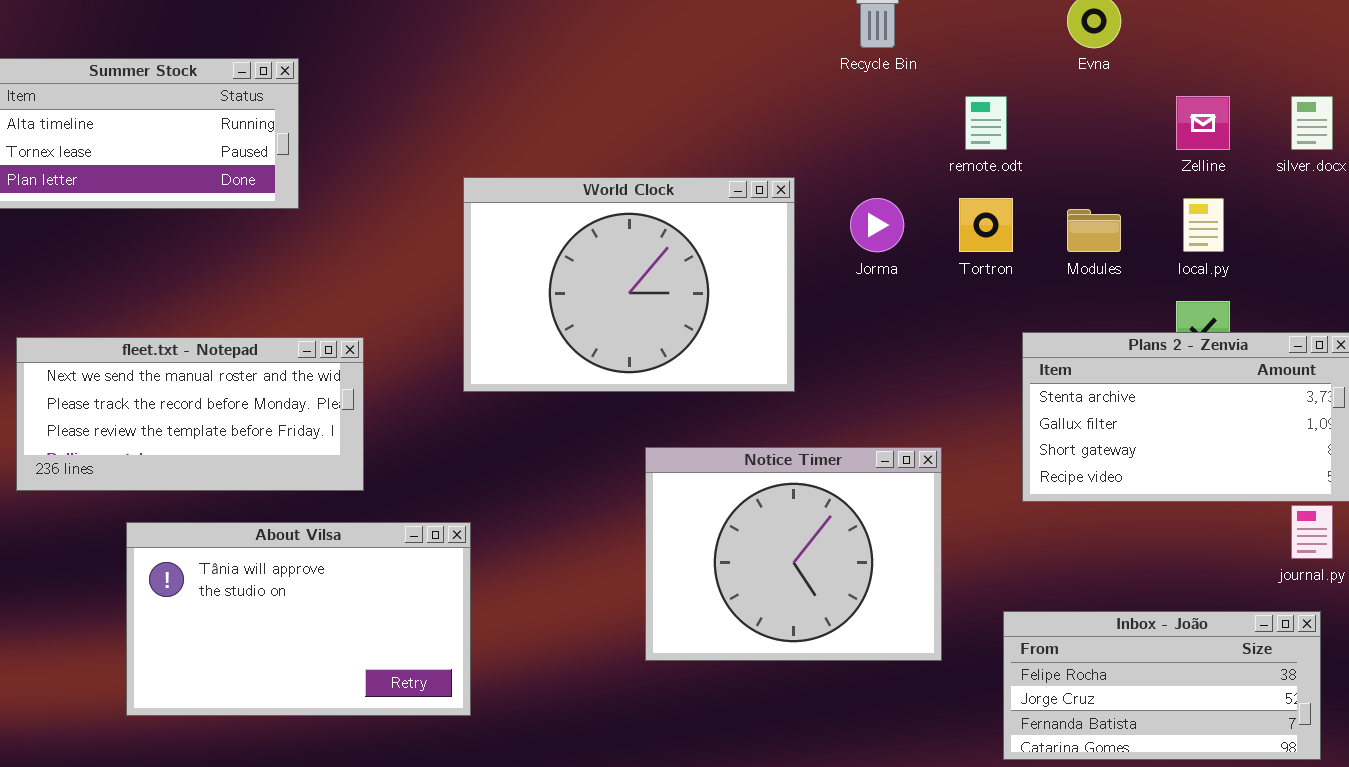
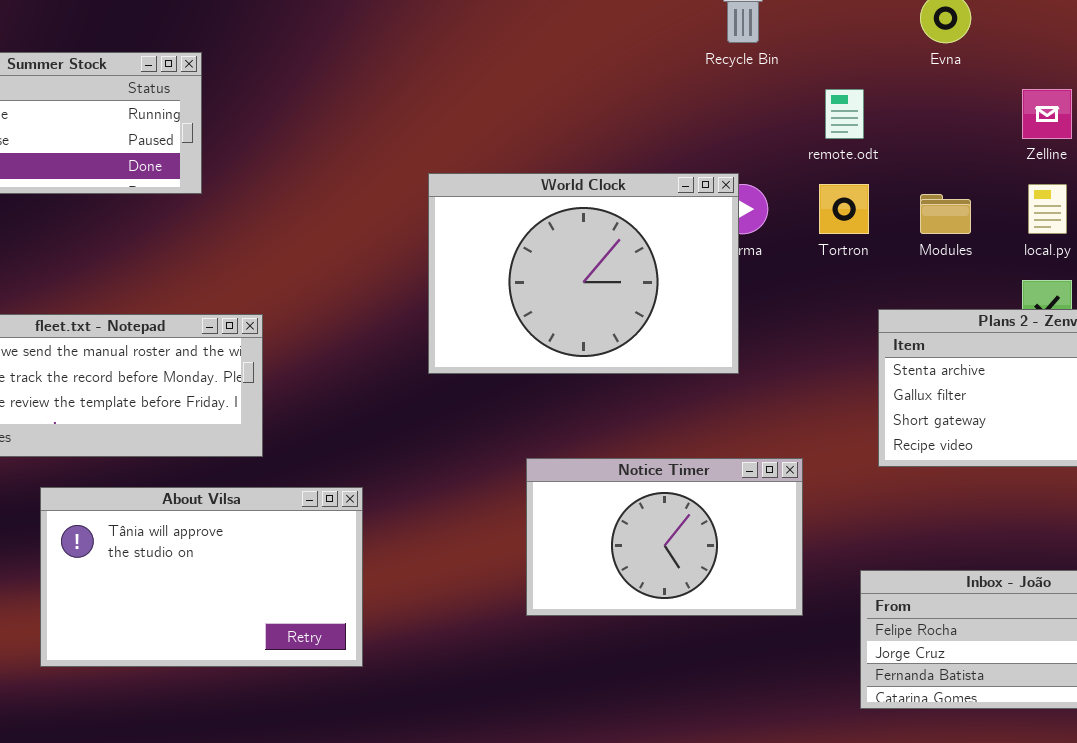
World Clock: [463,177,795,392] -> [428,173,739,374], moved
Notice Timer: [645,447,942,661] -> [526,458,803,616], resized

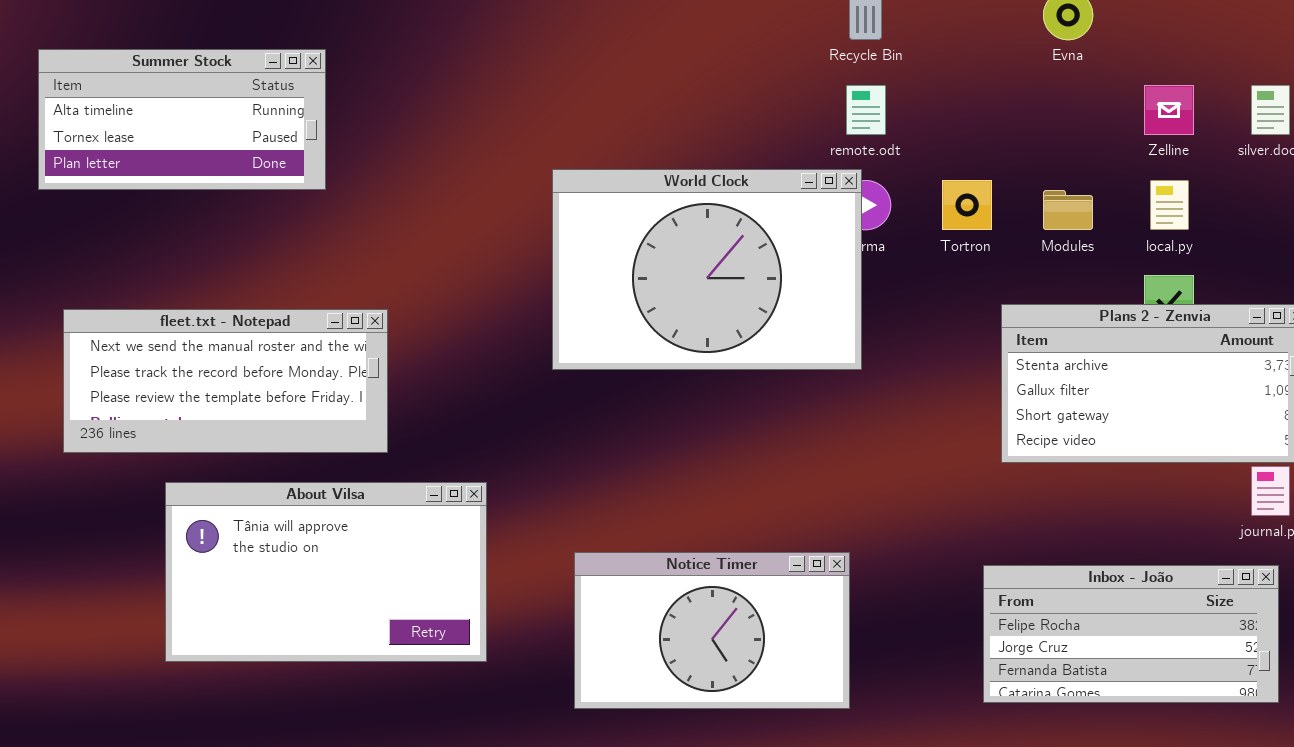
remote.odt: [825,89,864,139] -> [846,85,886,135], moved
Notice Timer: [526,458,803,616] -> [574,552,850,709], moved

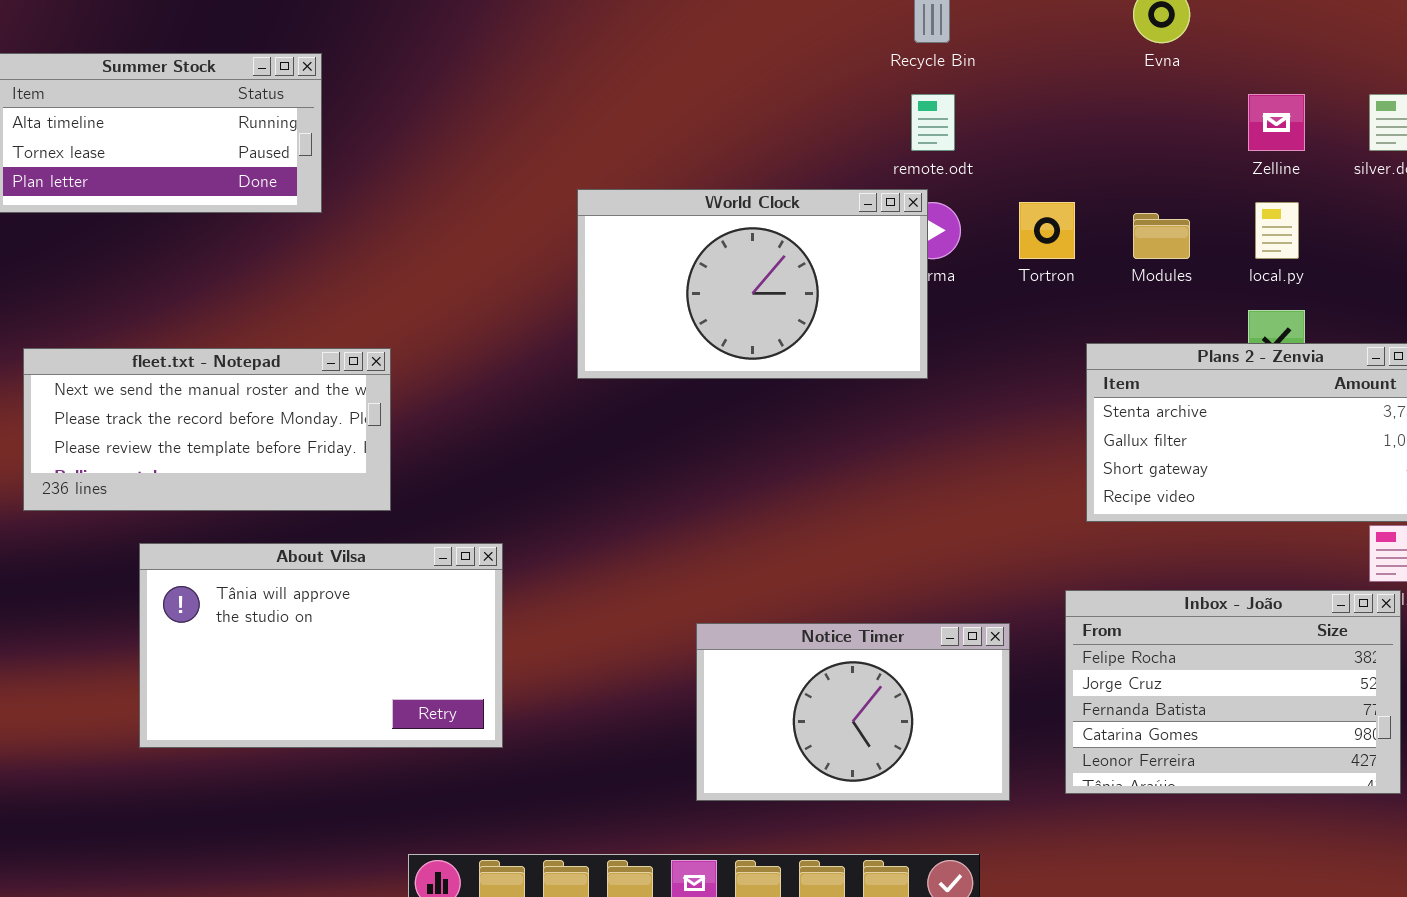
World Clock: [552,169,862,370] -> [577,189,928,379], resized
Notice Timer: [574,552,850,709] -> [696,623,1010,801], moved
Inbox - João: [983,565,1279,703] -> [1065,590,1401,794], resized

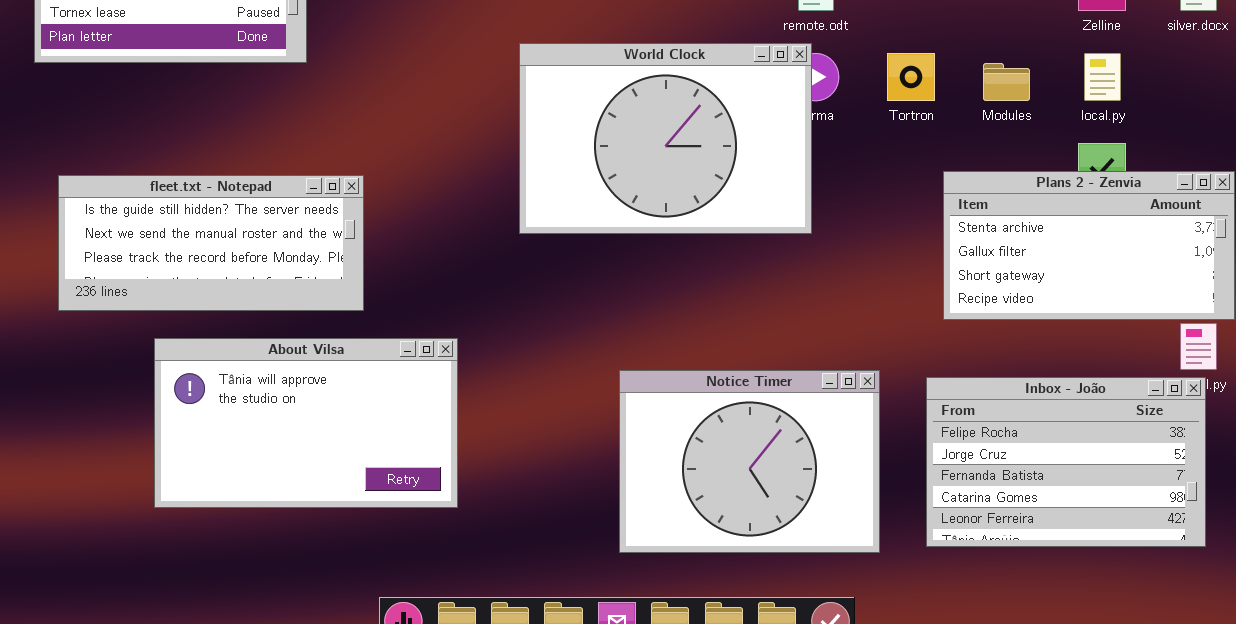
World Clock: [577,189,928,379] -> [519,43,812,234], resized
fleet.txt - Notepad: [23,348,391,511] -> [58,175,364,311], scrolled up 1 row
Notice Timer: [696,623,1010,801] -> [619,370,880,553], resized

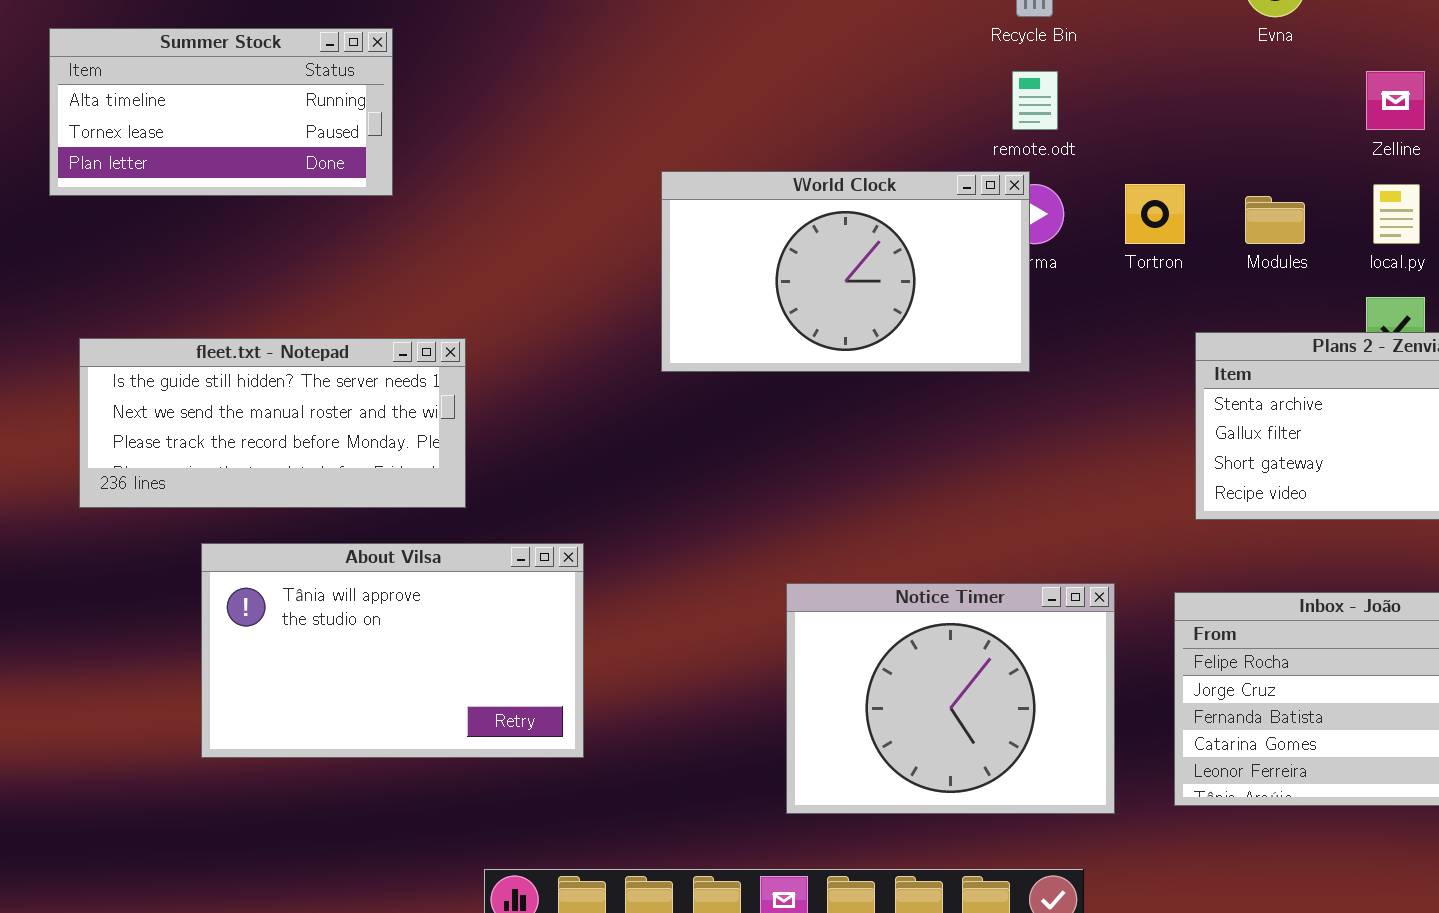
World Clock: [519,43,812,234] -> [661,171,1030,372], resized

